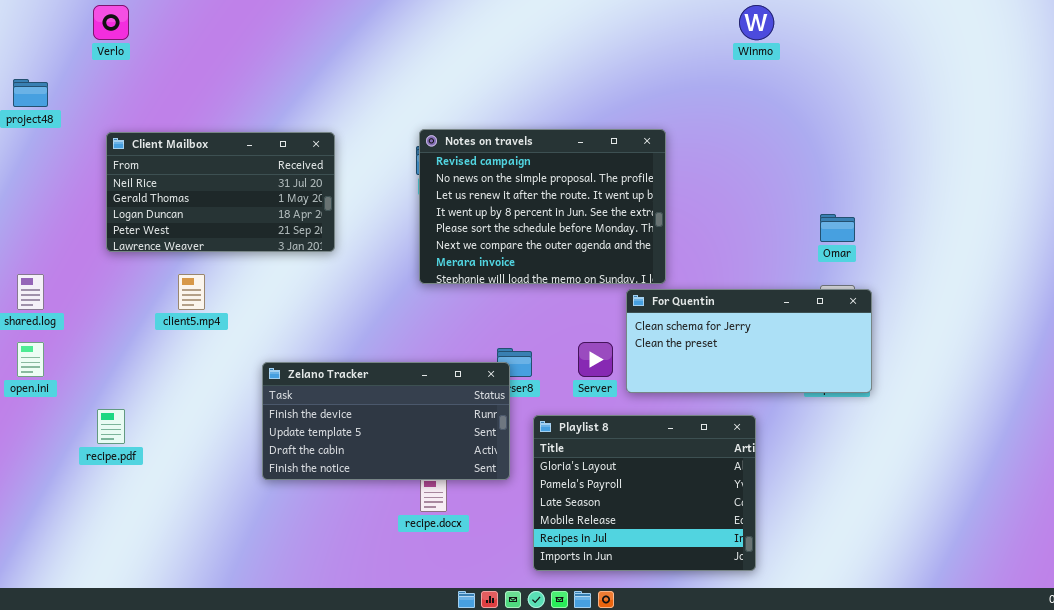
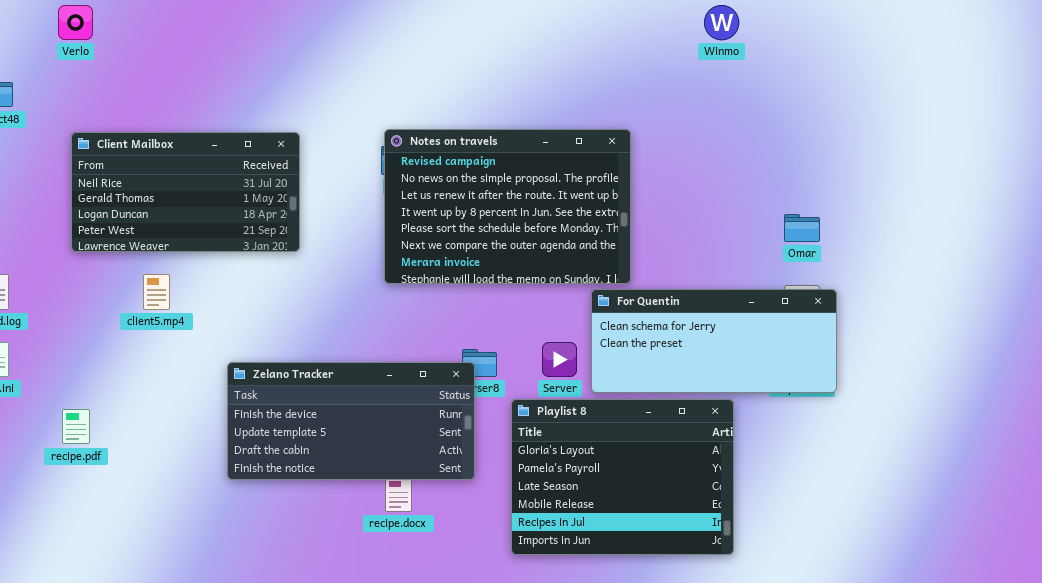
Playlist 8: [533,415,756,571] -> [511,399,734,555], moved

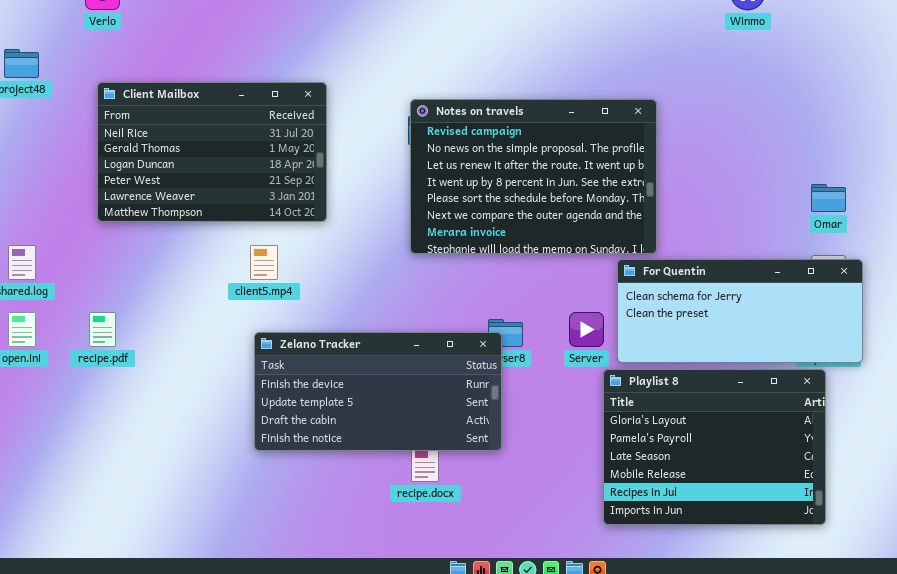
Client Mailbox: [71,132,300,252] -> [97,82,327,222], resized
client5.mp4: [143,274,170,310] -> [250,245,278,280], moved
Playlist 8: [511,399,734,555] -> [603,369,826,525], moved
recipe.pdf: [62,409,90,444] -> [89,312,116,347], moved

